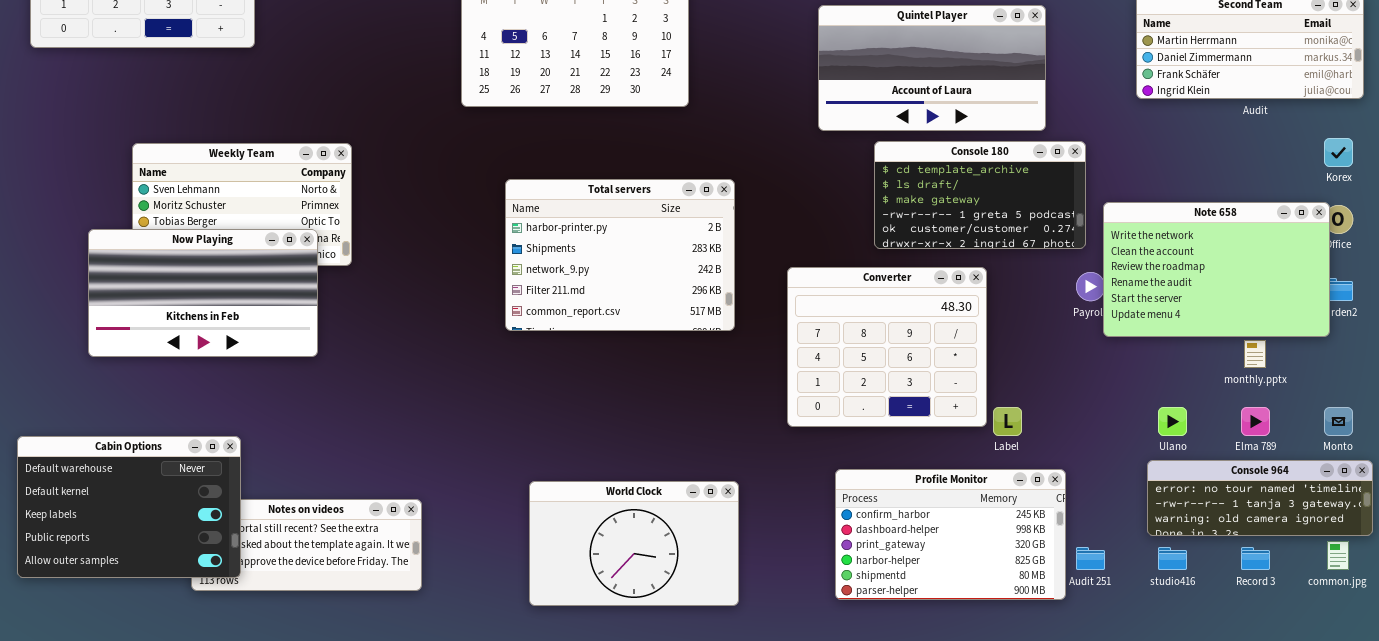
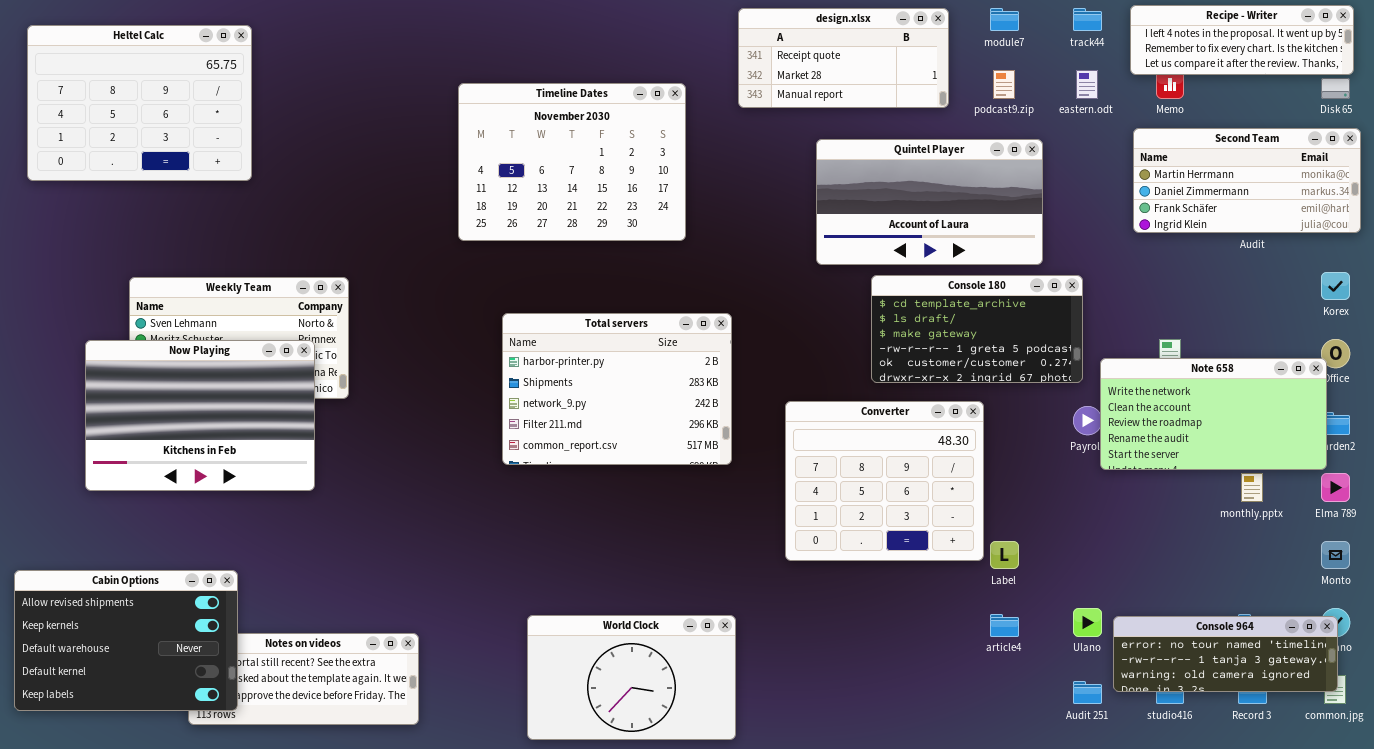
Note 658: [1103,202,1330,337] -> [1100,358,1327,470], resized
Now Playing: [88,229,318,357] -> [85,340,315,491], resized
Ulano: [1158,407,1187,436] -> [1073,608,1102,637], moved
Elma 789: [1241,407,1270,436] -> [1321,473,1350,502], moved
Cabin Options: [17,436,241,578] -> [14,570,238,711], scrolled up 2 rows
Console 964: [1147,460,1373,536] -> [1113,616,1338,692], moved
Profile Monitor: [835,469,1066,600] -> none, closed

